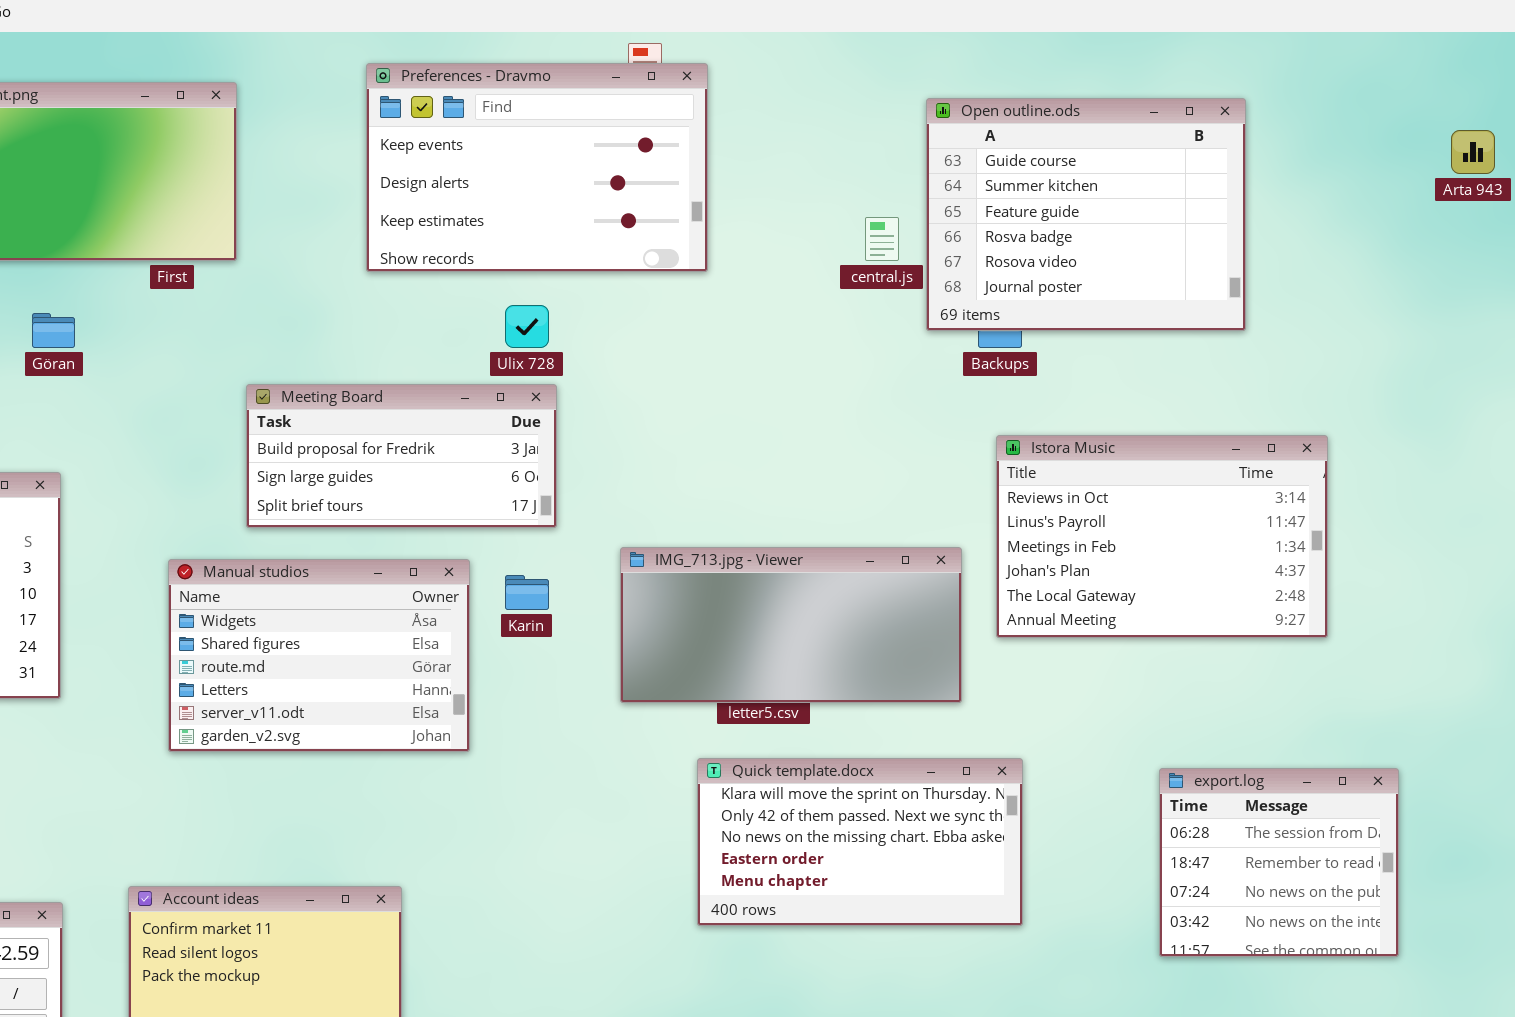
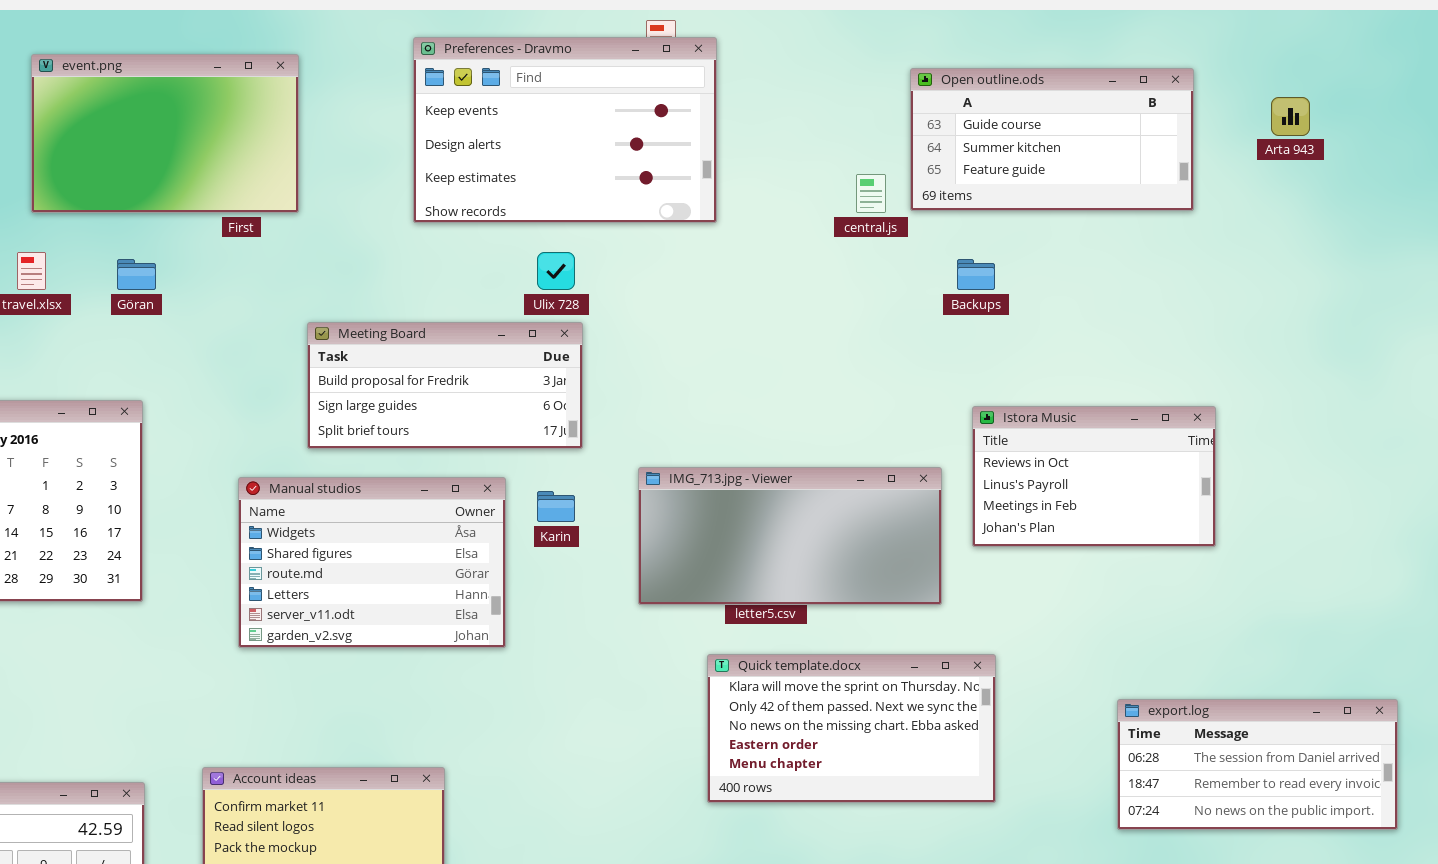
Open outline.ods: [926,98,1246,331] -> [910,68,1194,211], resized
Arta 943: [1451,130,1495,174] -> [1271,97,1310,136], moved
Istora Music: [996,435,1328,638] -> [972,406,1216,547], resized
export.log: [1159,768,1399,957] -> [1117,699,1398,830], resized

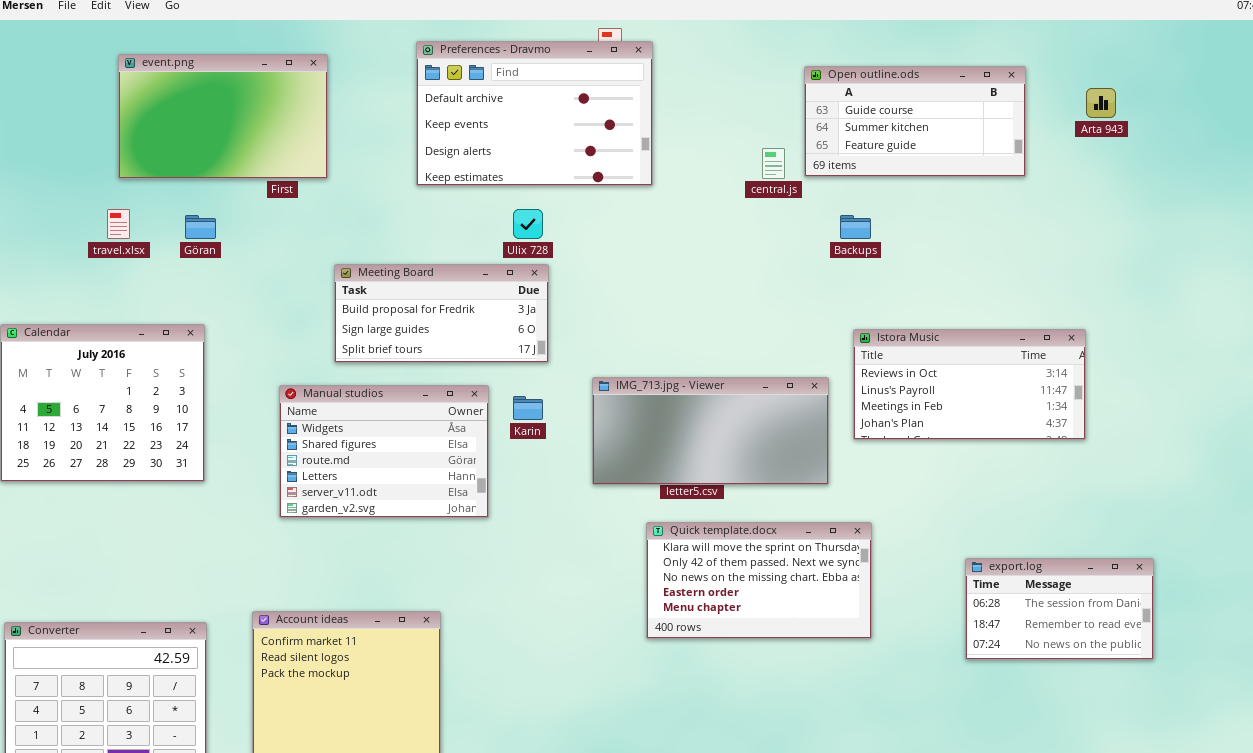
Preferences - Dravmo: [413,37,717,223] -> [416,41,653,186], scrolled up 1 row
Istora Music: [972,406,1216,547] -> [853,329,1086,440], resized
export.log: [1117,699,1398,830] -> [965,558,1154,660], resized

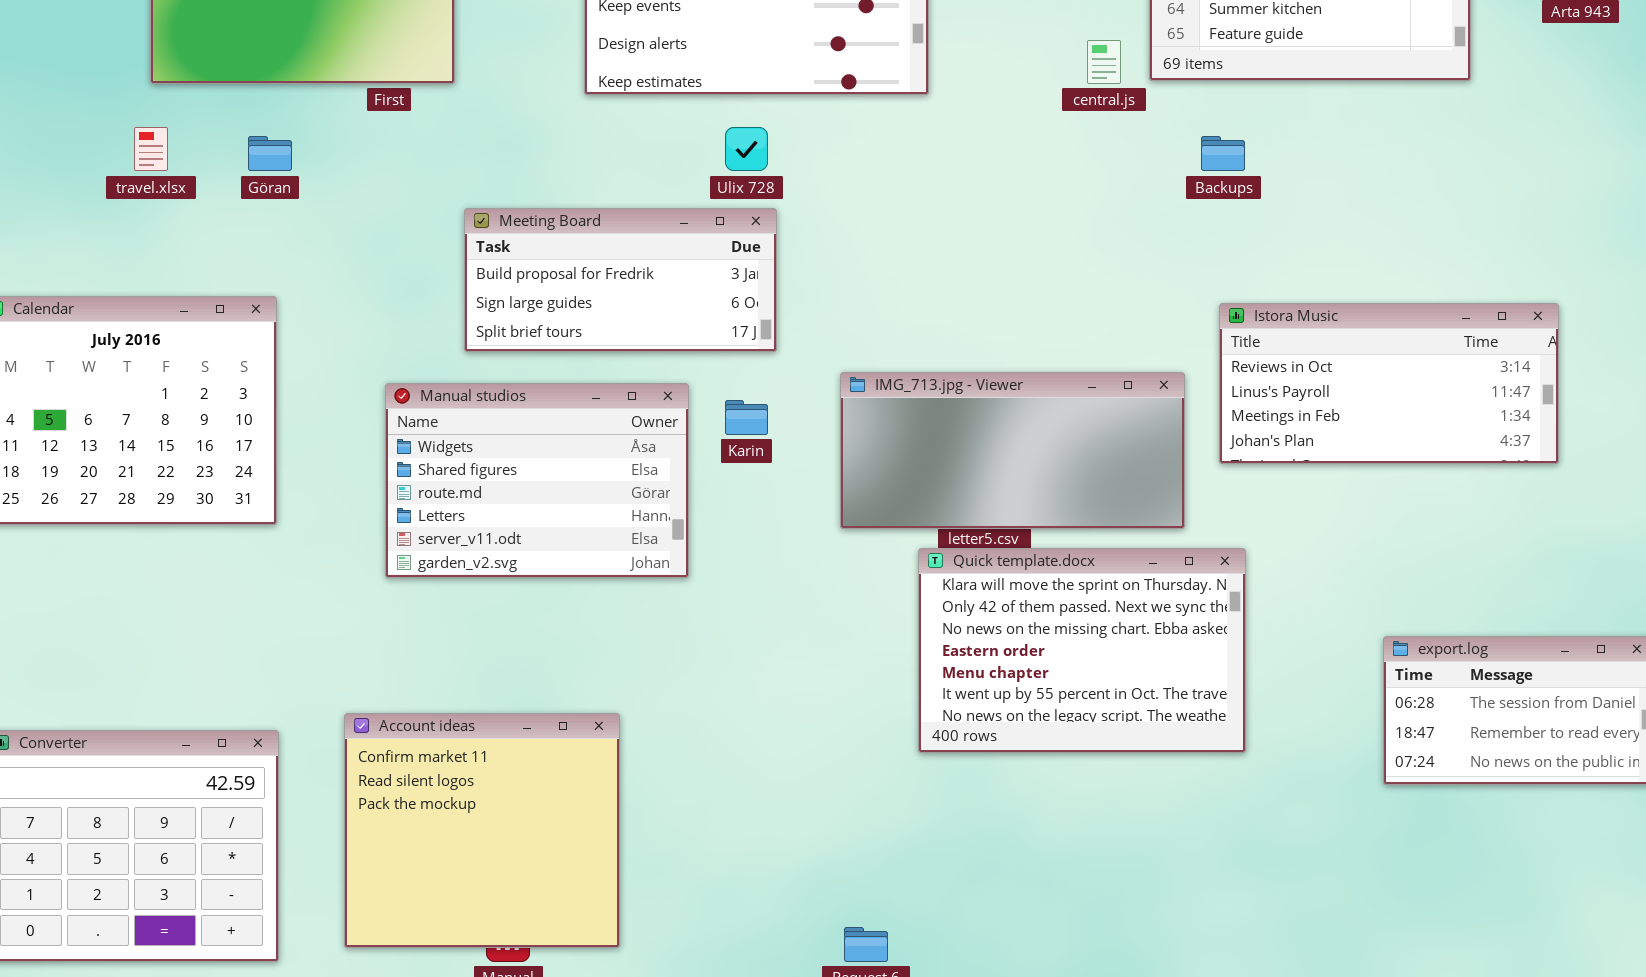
Quick template.docx: [646,522,872,639] -> [918,548,1246,753], resized

